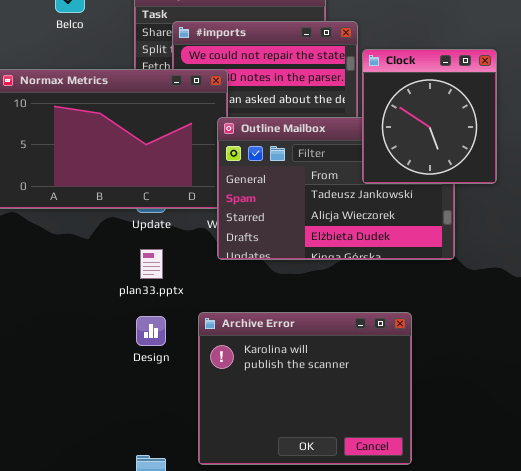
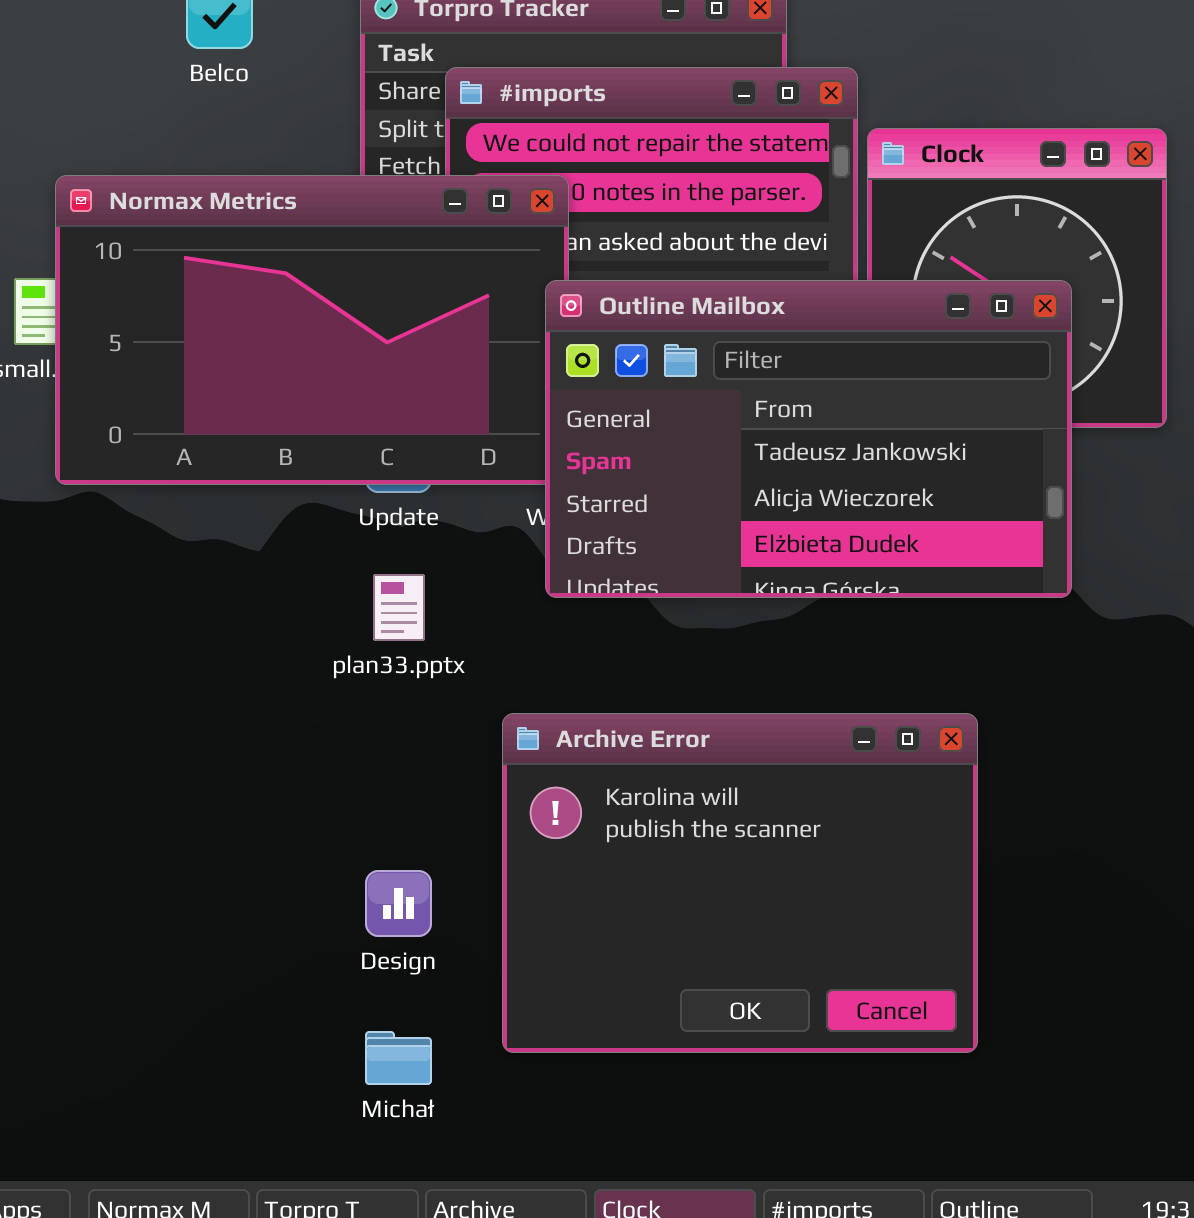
Outline Mailbox: [217,117,455,260] -> [545,280,1072,598], raised
Design: [136,316,166,346] -> [365,870,432,937], moved

